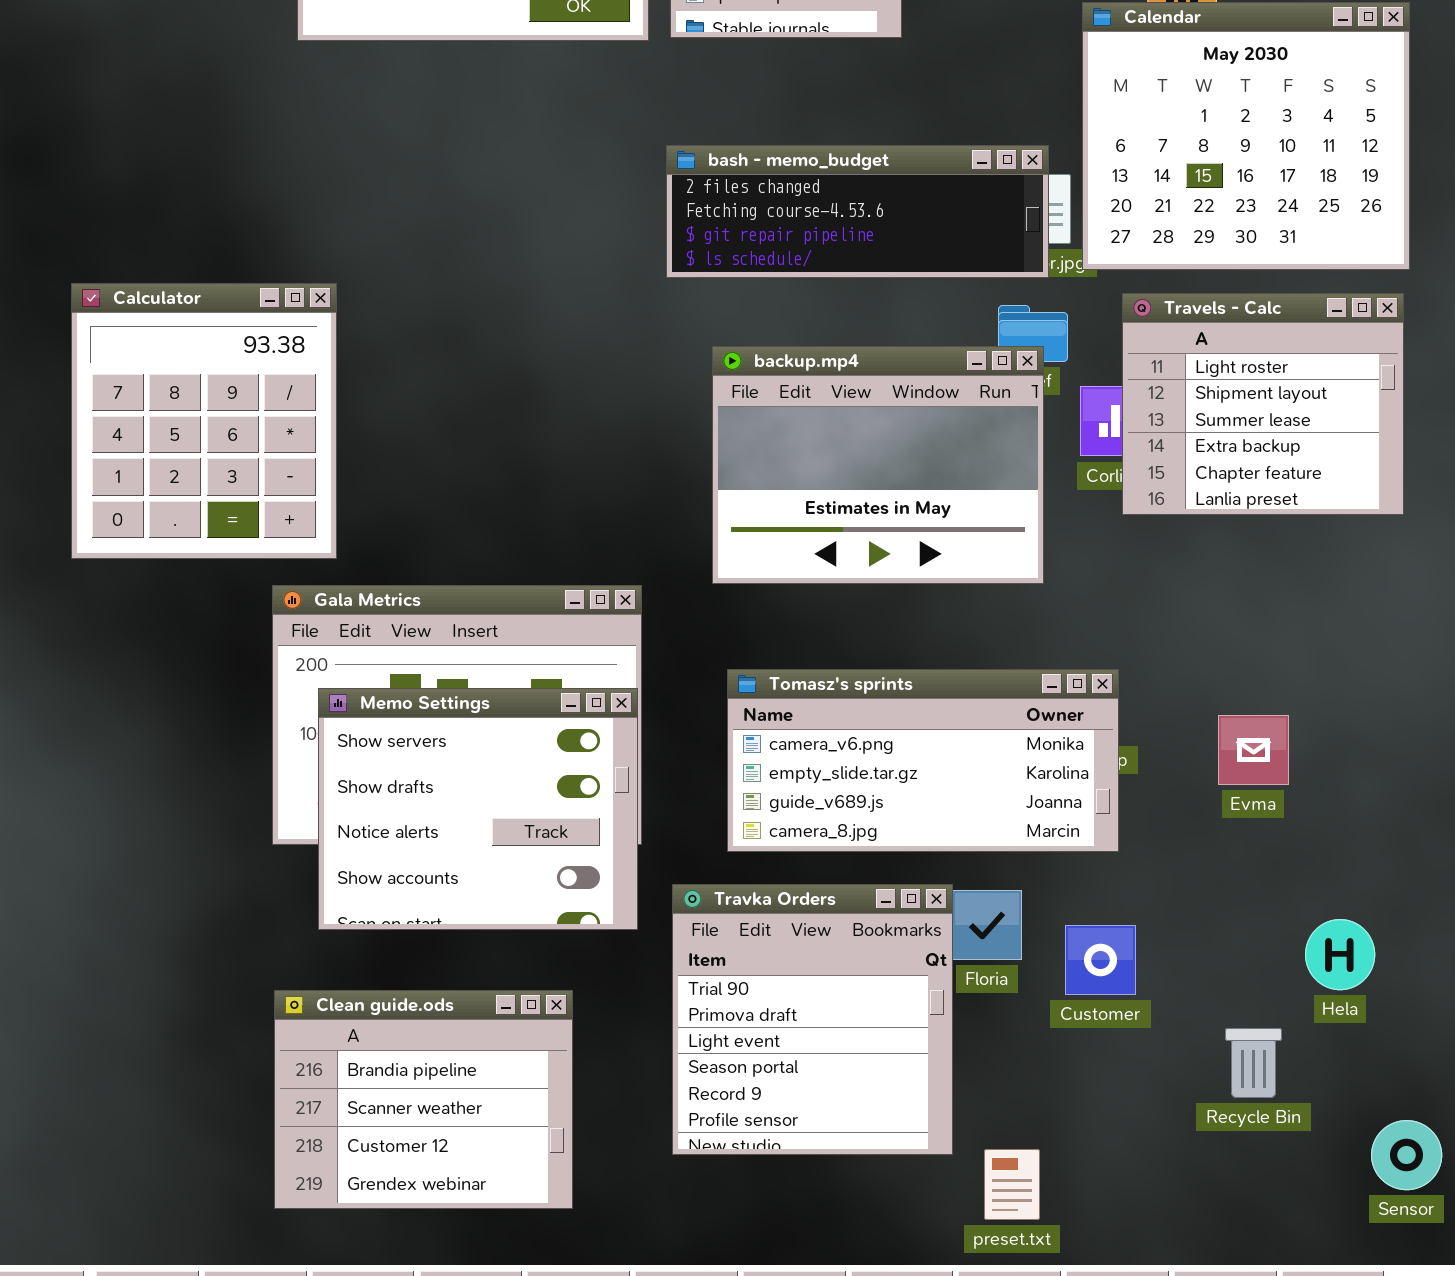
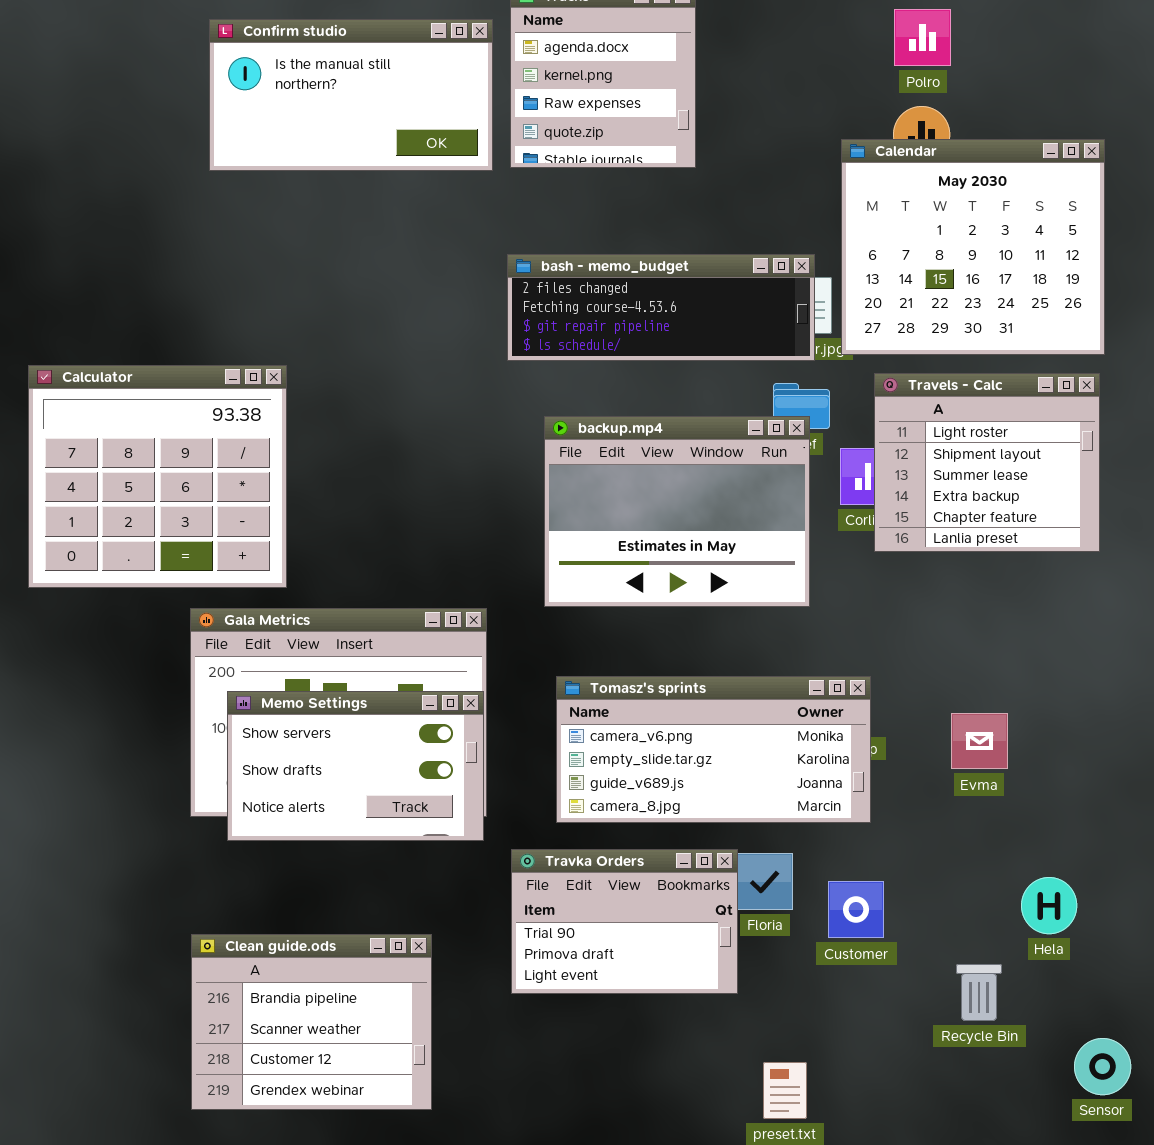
Calculator: [71,283,337,559] -> [28,365,287,588], resized
Memo Settings: [318,688,638,930] -> [227,691,484,841], resized
Travka Orders: [672,884,953,1155] -> [511,849,738,994], resized

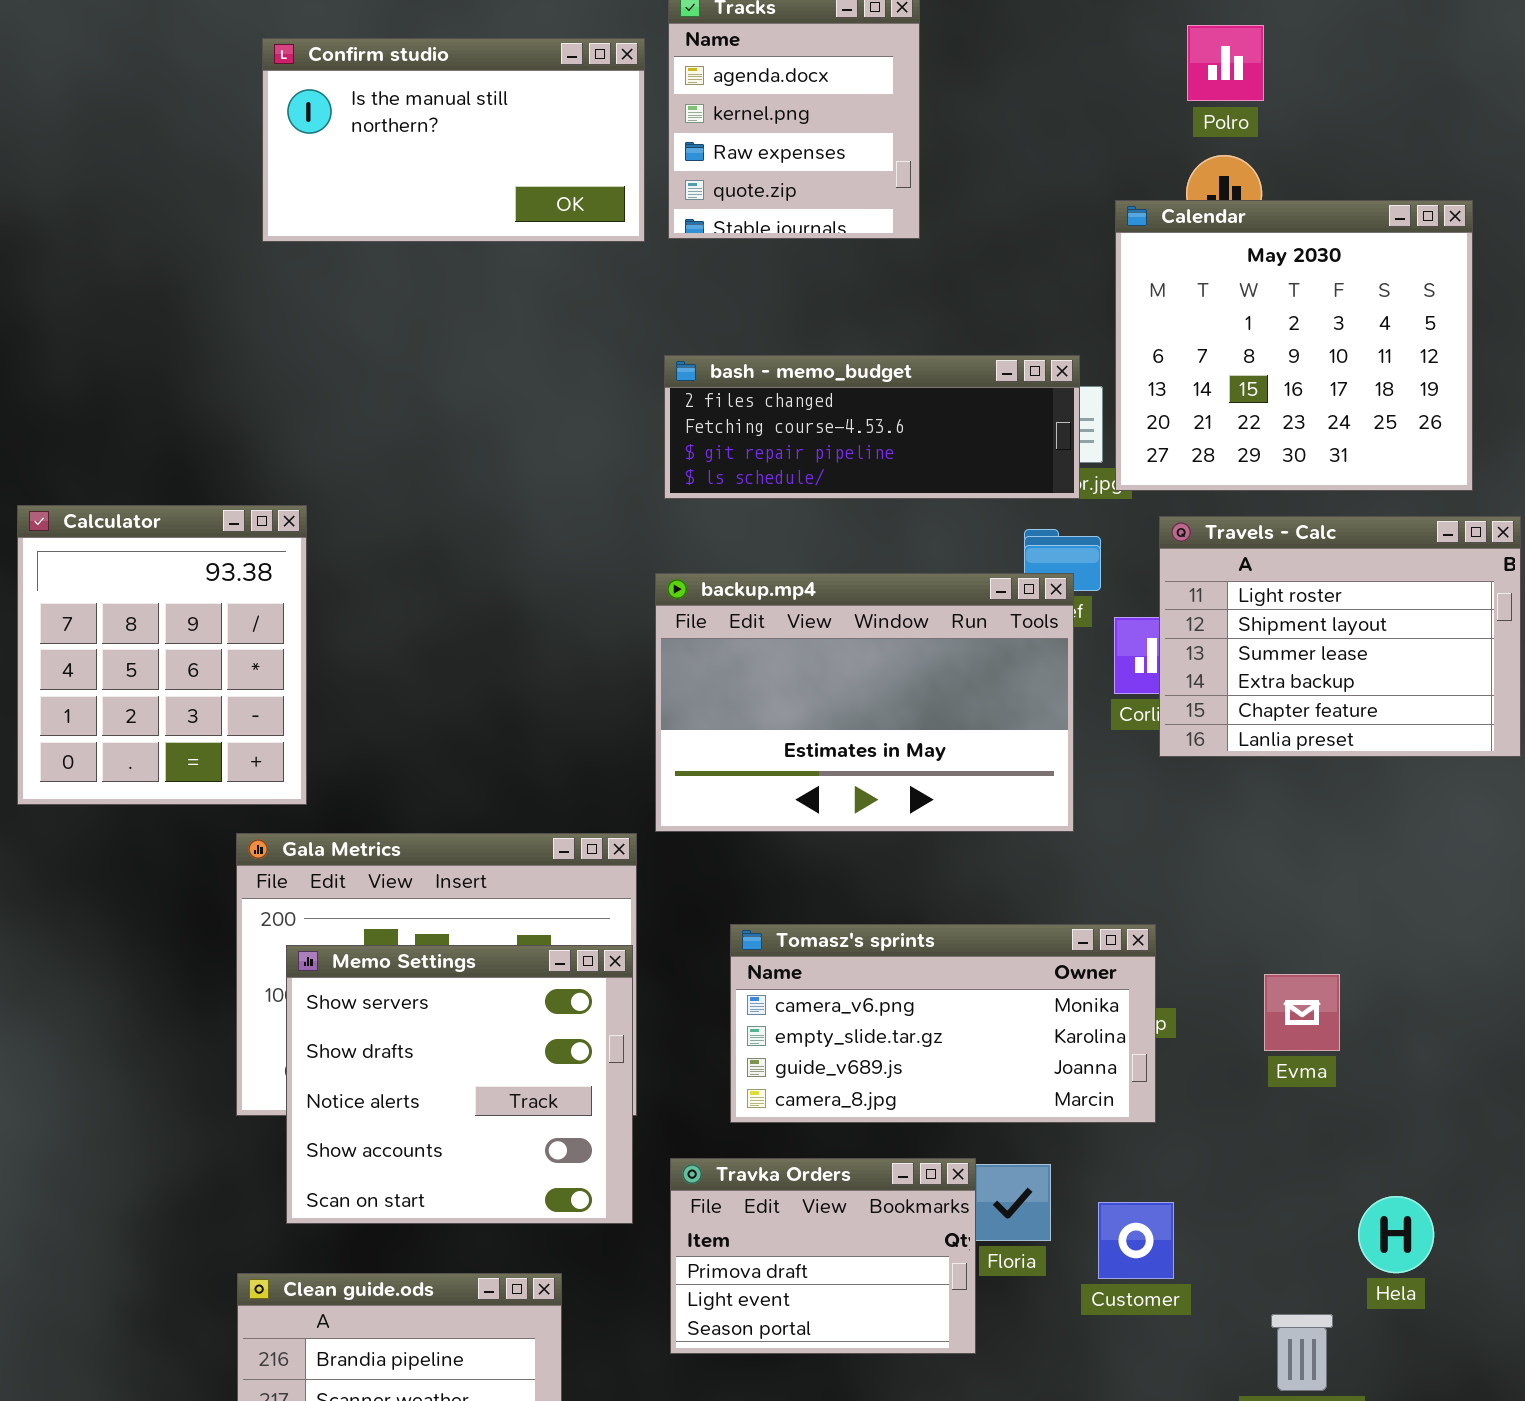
Calculator: [28,365,287,588] -> [17,505,307,805], resized
Travels - Calc: [874,373,1100,552] -> [1159,516,1521,757], resized
backup.mp4: [544,416,810,607] -> [655,573,1074,832], resized
Memo Settings: [227,691,484,841] -> [286,945,633,1224], resized
Travka Orders: [511,849,738,994] -> [670,1158,976,1354], scrolled down 1 row

